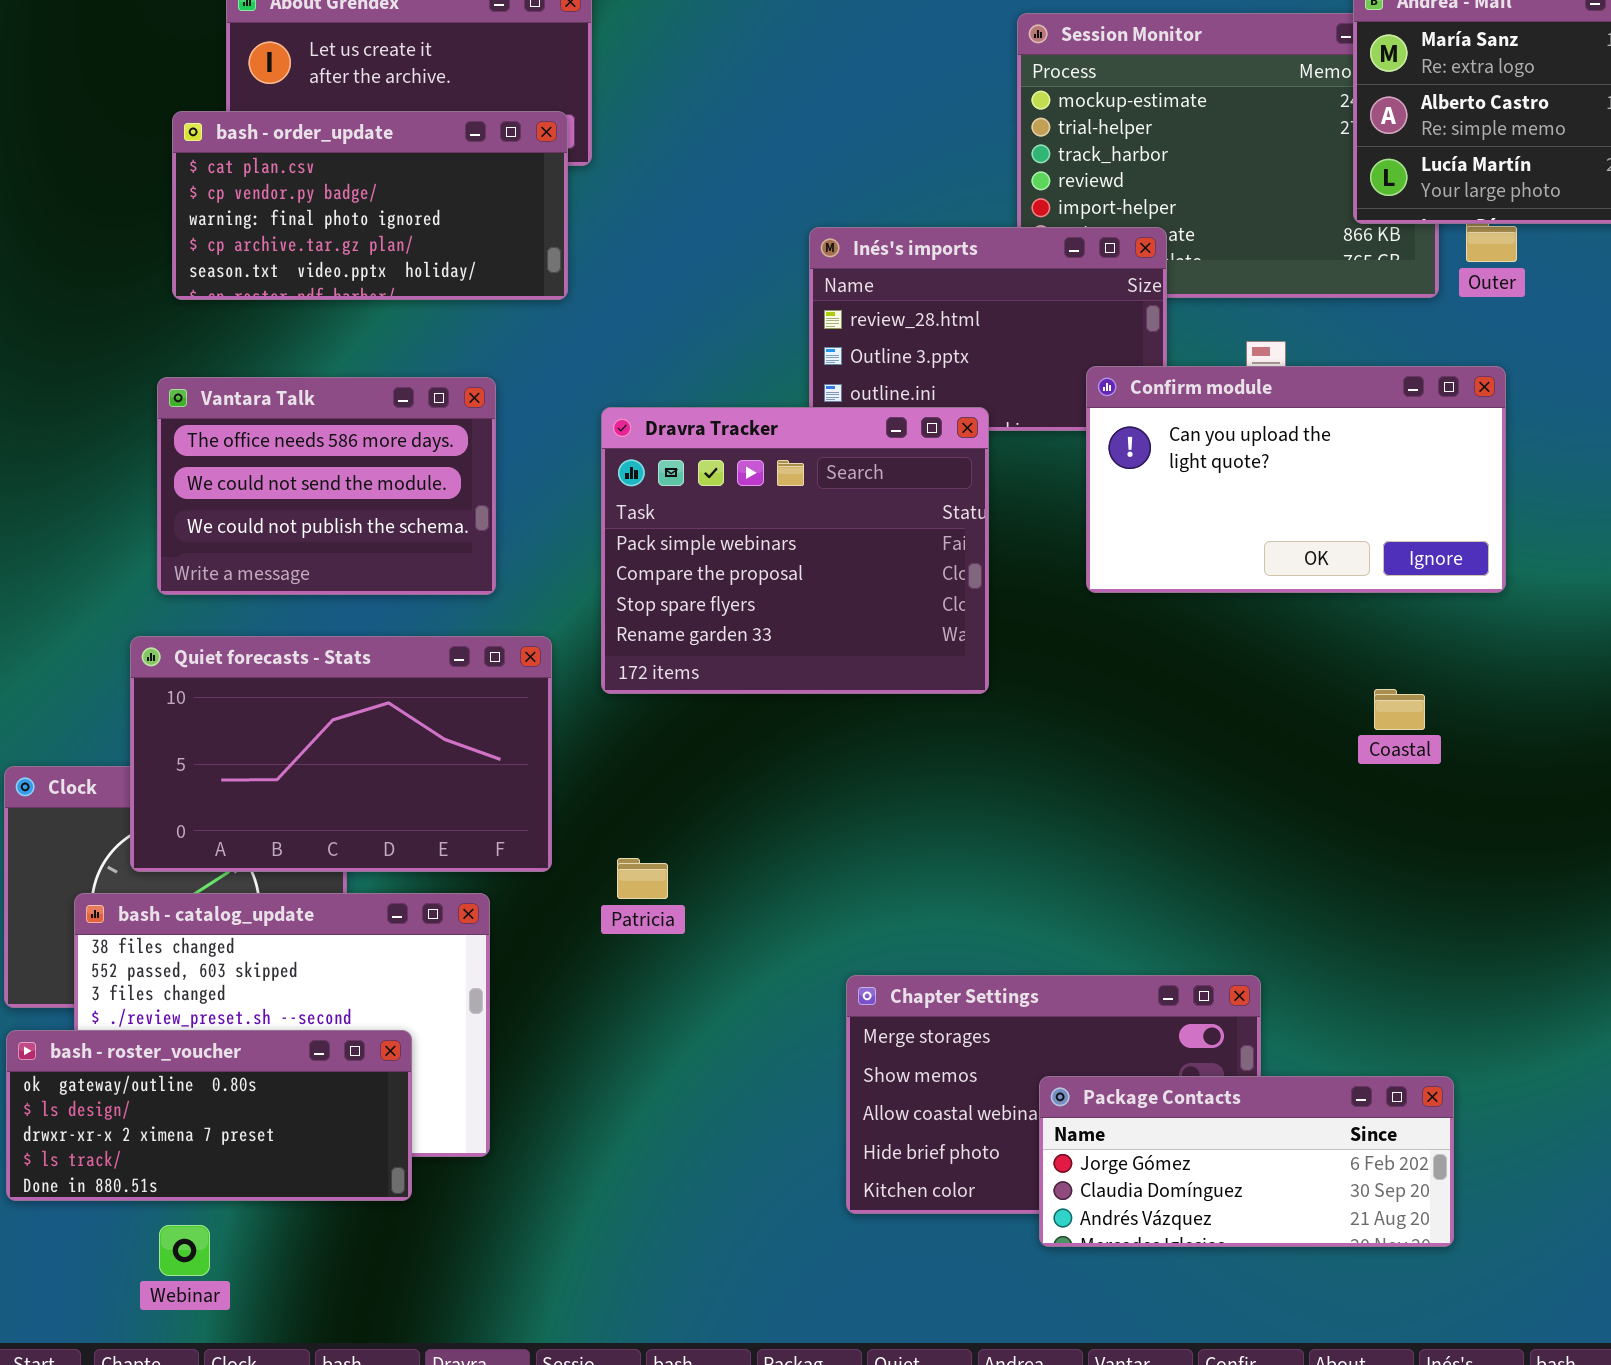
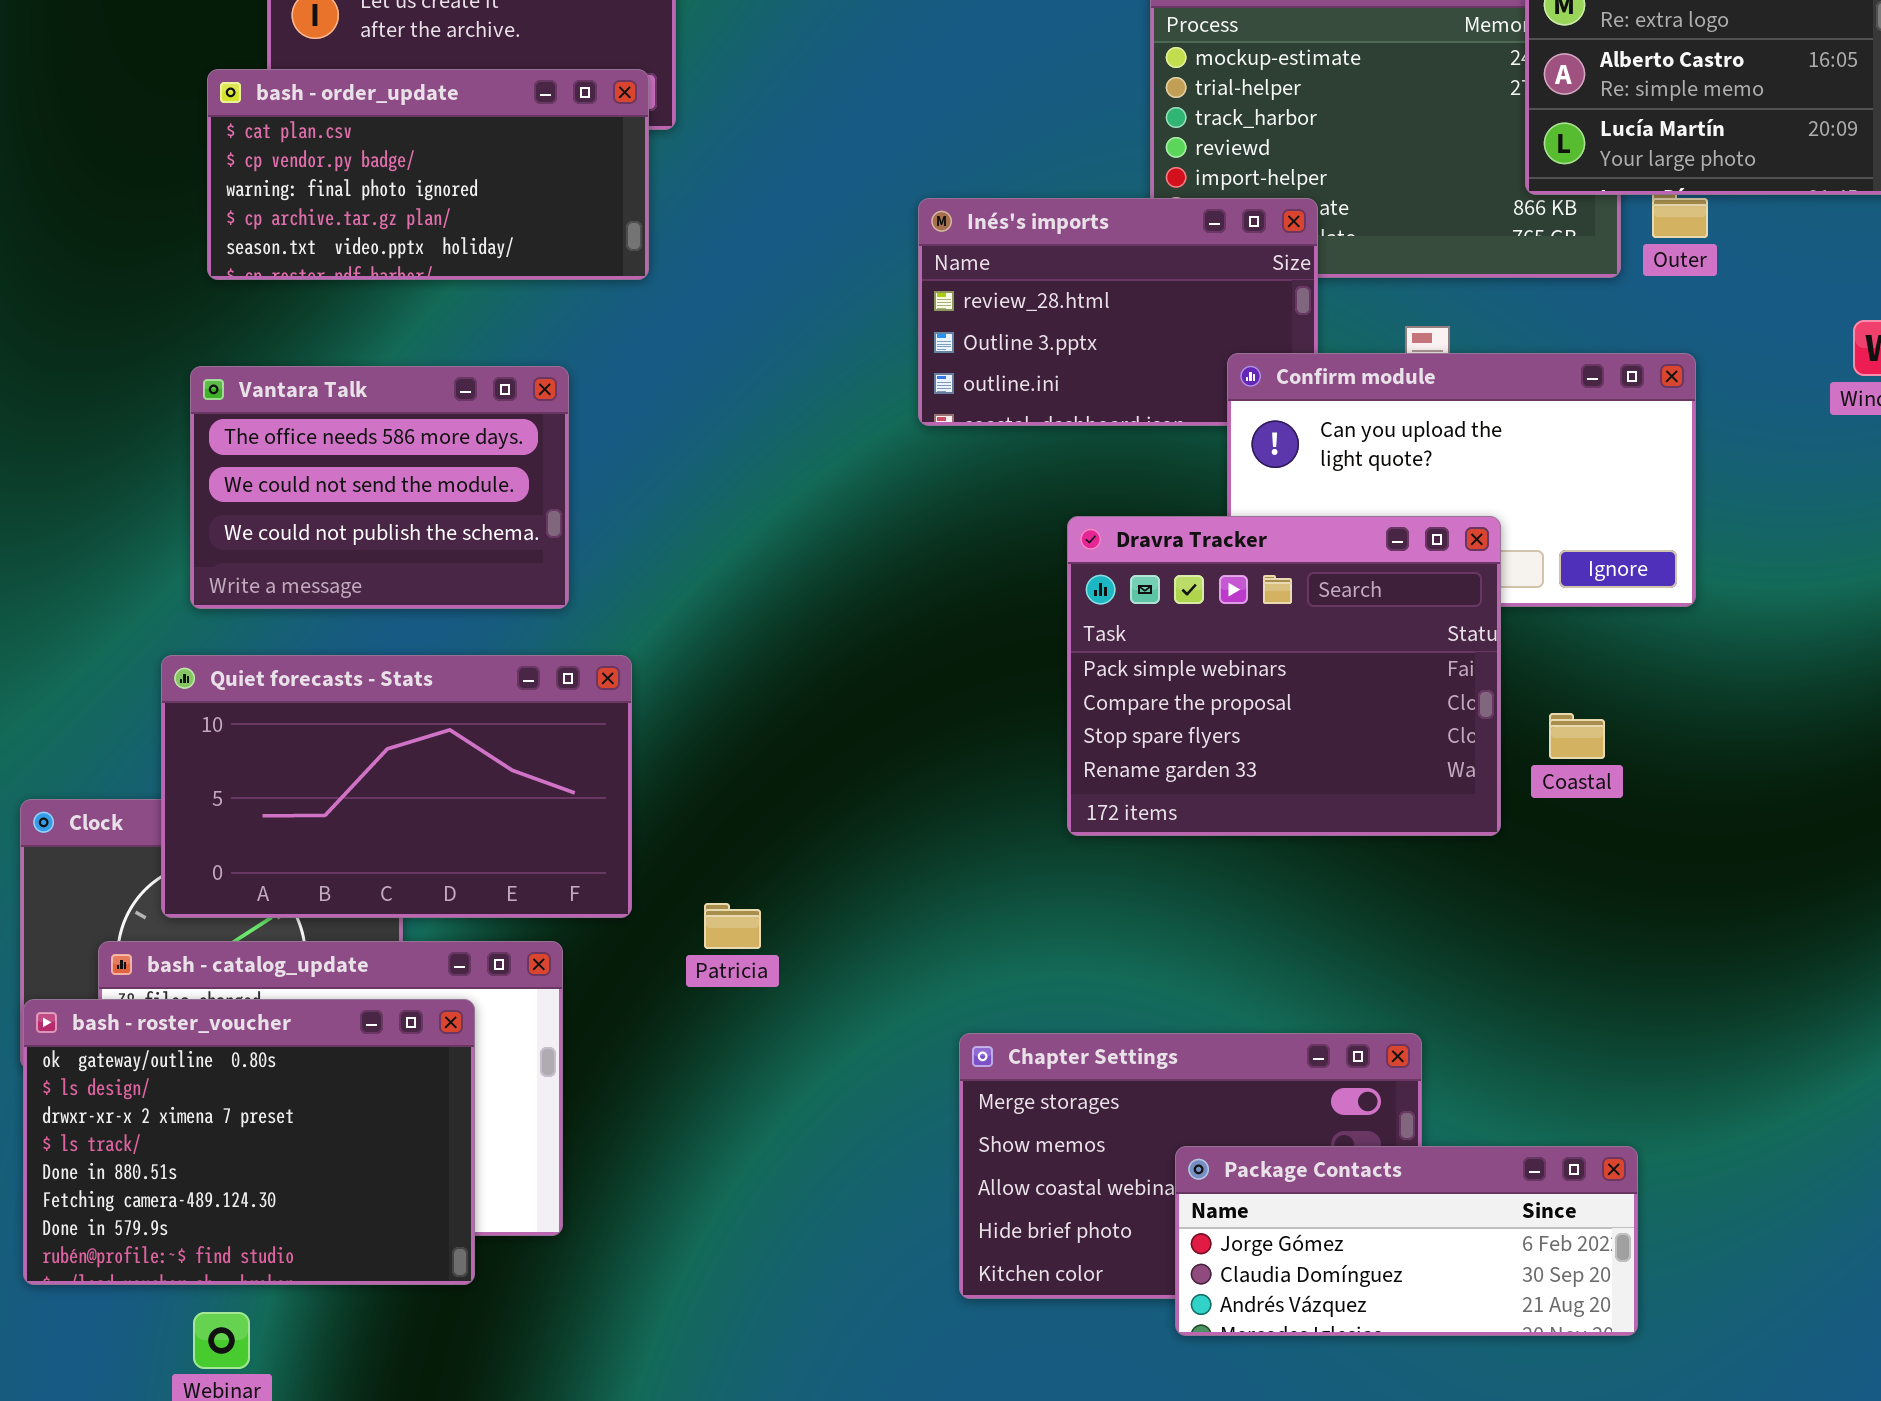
Dravra Tracker: [601,407,989,694] -> [1067,516,1501,836], moved
bash - roster_voucher: [6,1030,412,1201] -> [23,999,475,1285], resized

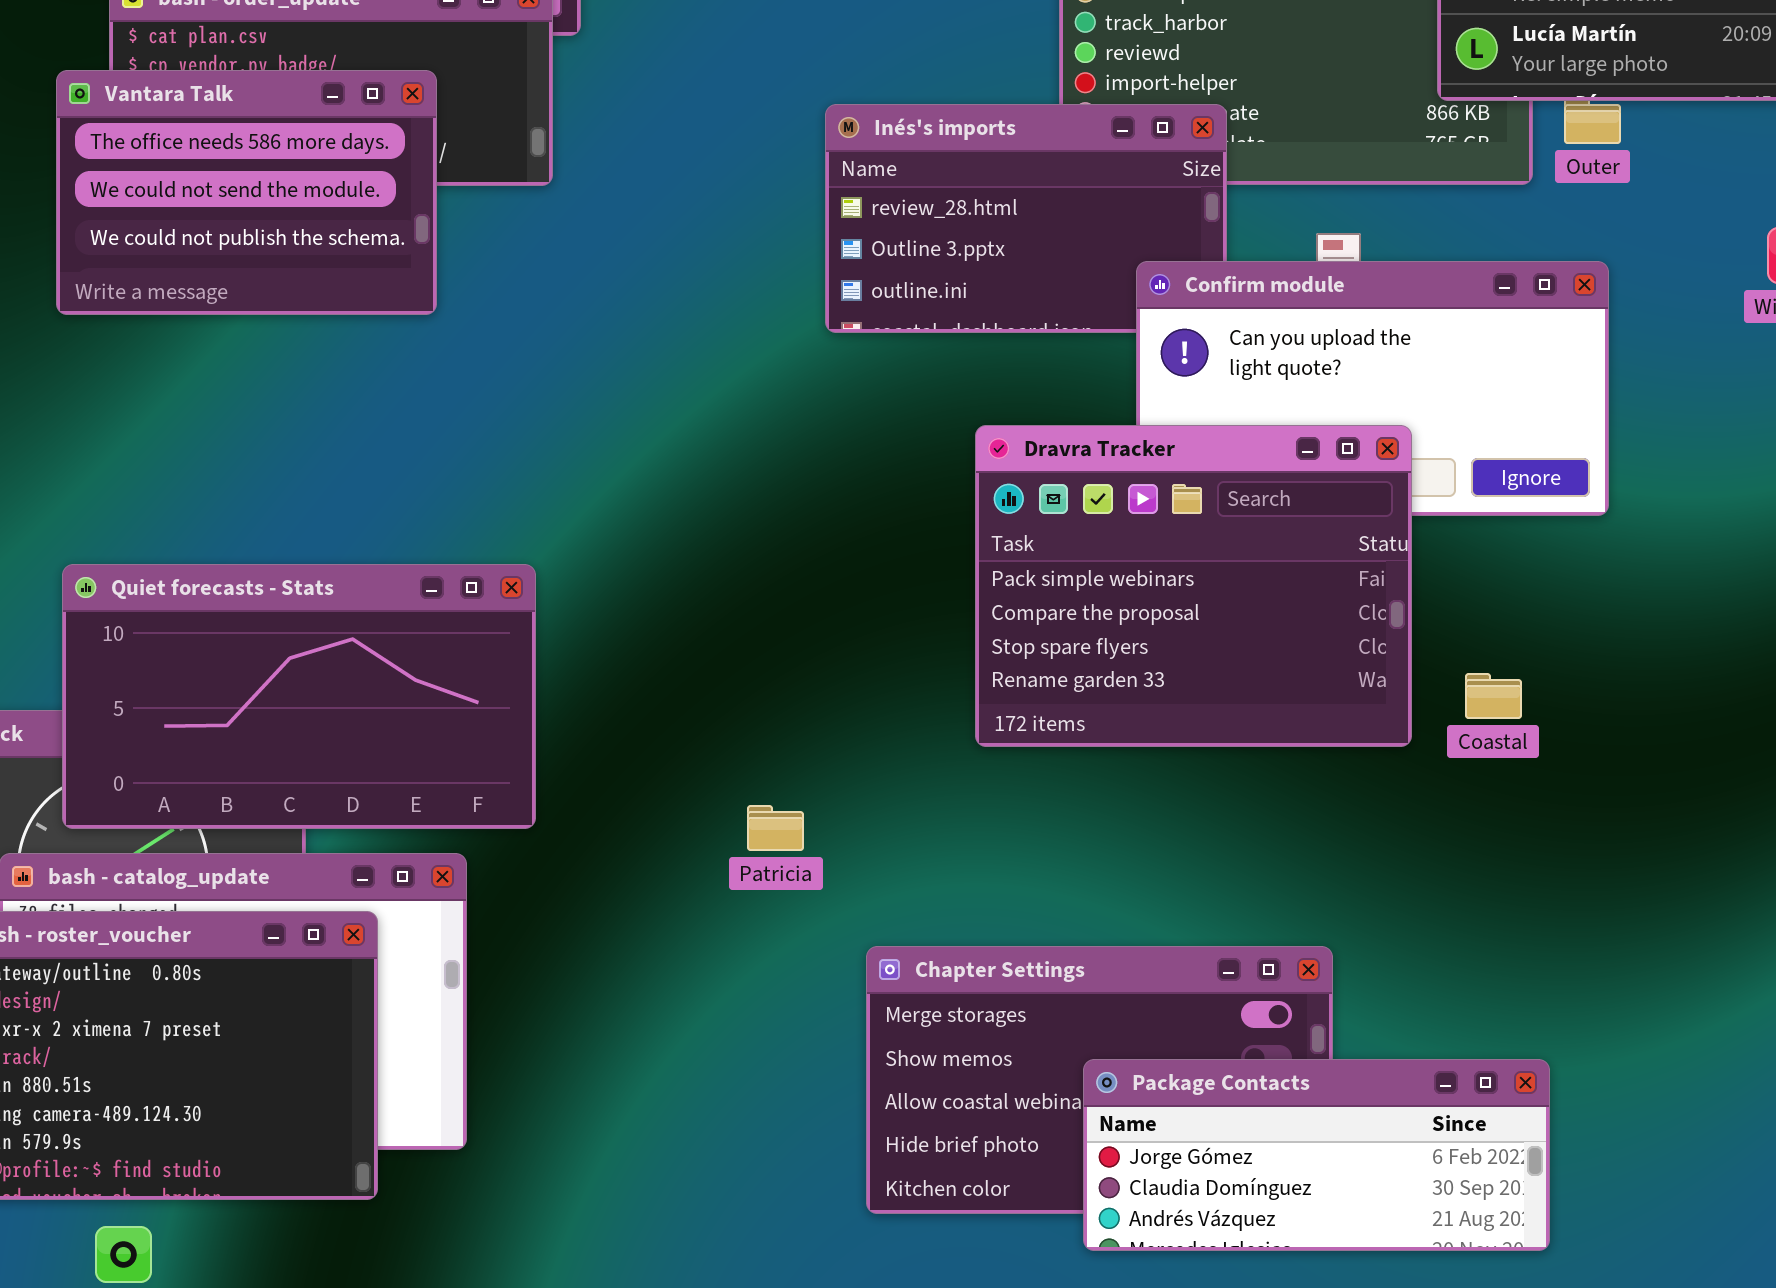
Vantara Talk: [190,366,569,609] -> [56,70,437,315], moved
Coastal: [1549,713,1605,759] -> [1465,673,1522,719], moved
Patricia: [704,903,761,949] -> [747,805,804,851], moved

